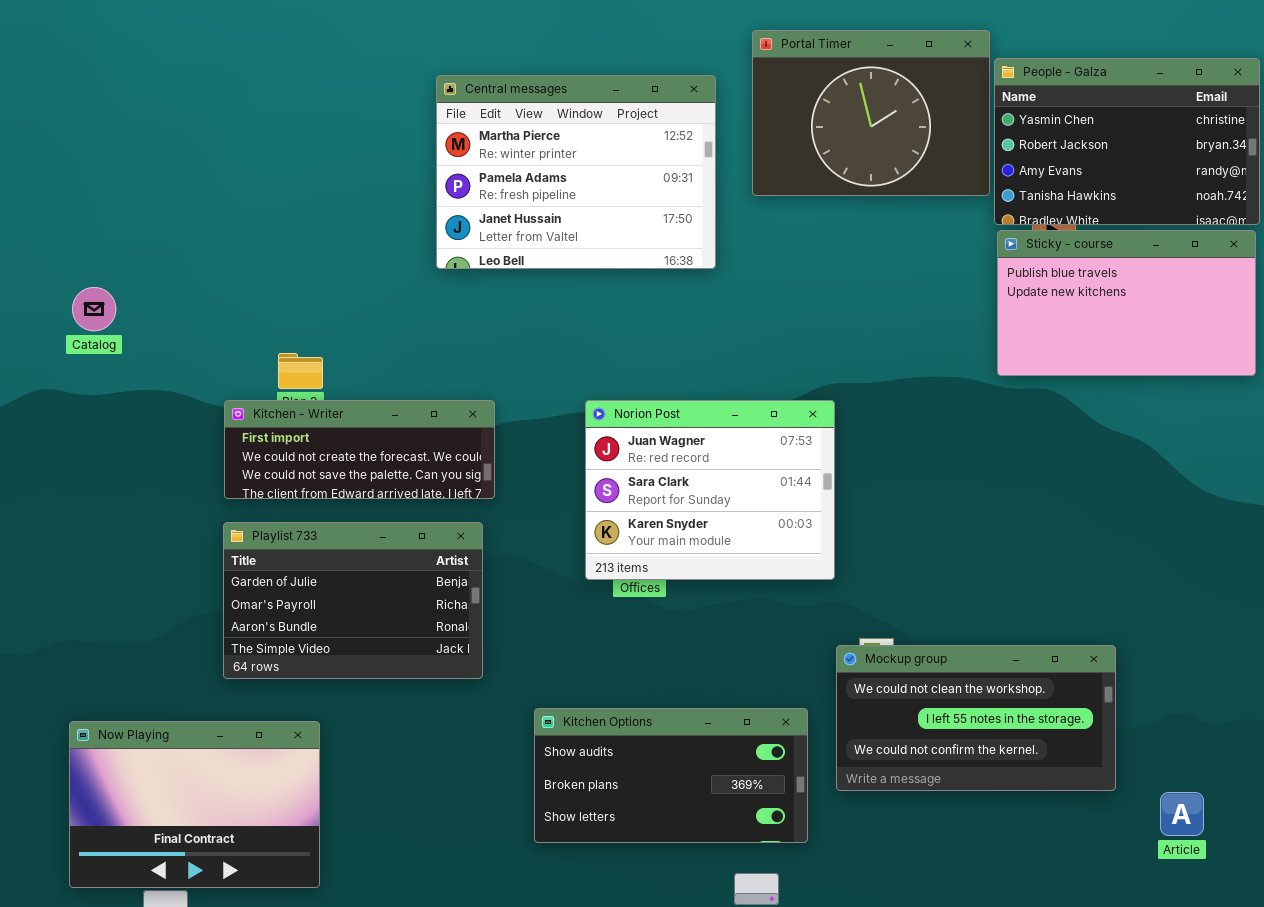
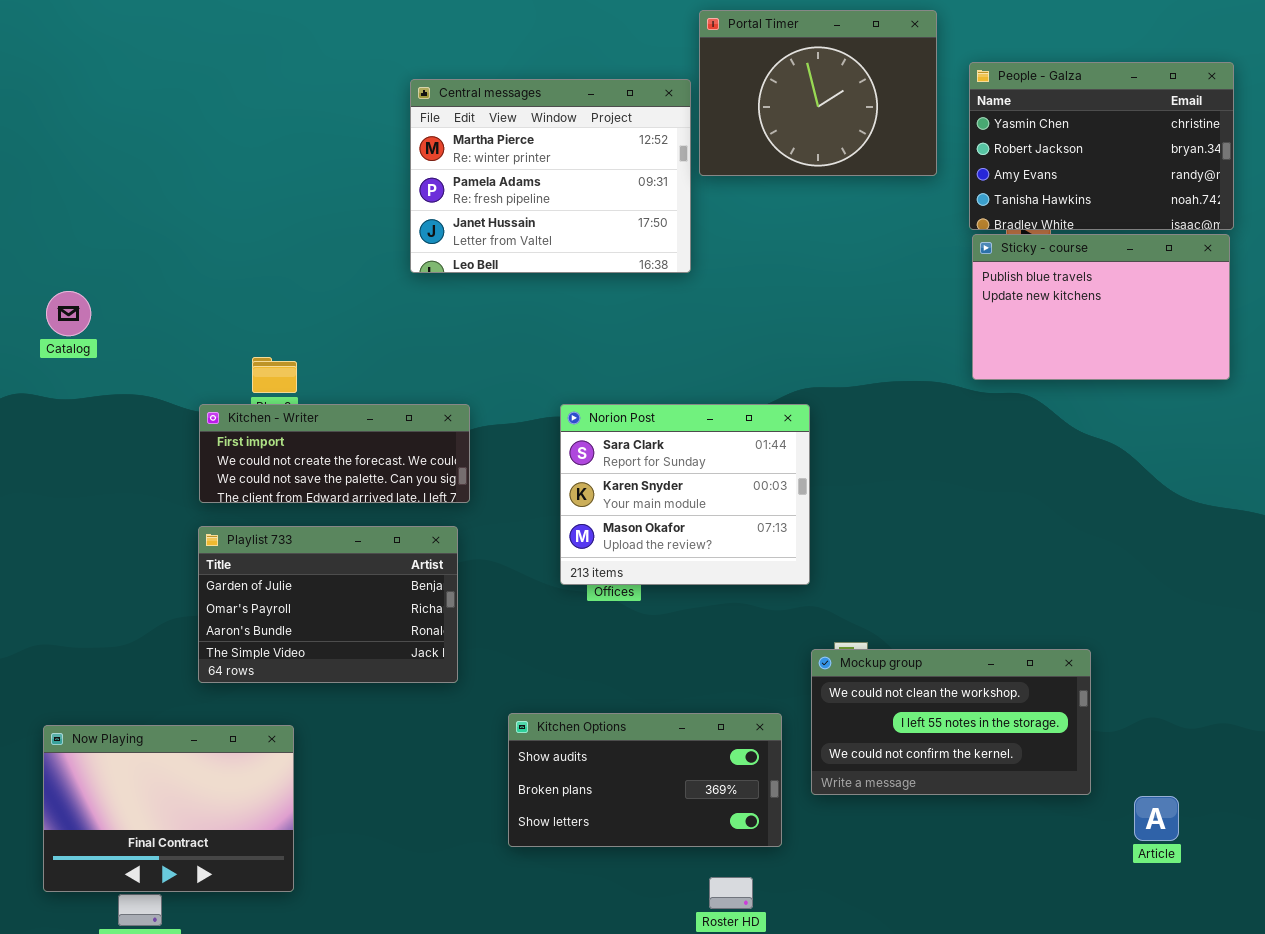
Portal Timer: [752,30,990,196] -> [699,10,937,176], moved
Norion Post: [585,400,835,580] -> [560,404,810,585], scrolled down 1 row

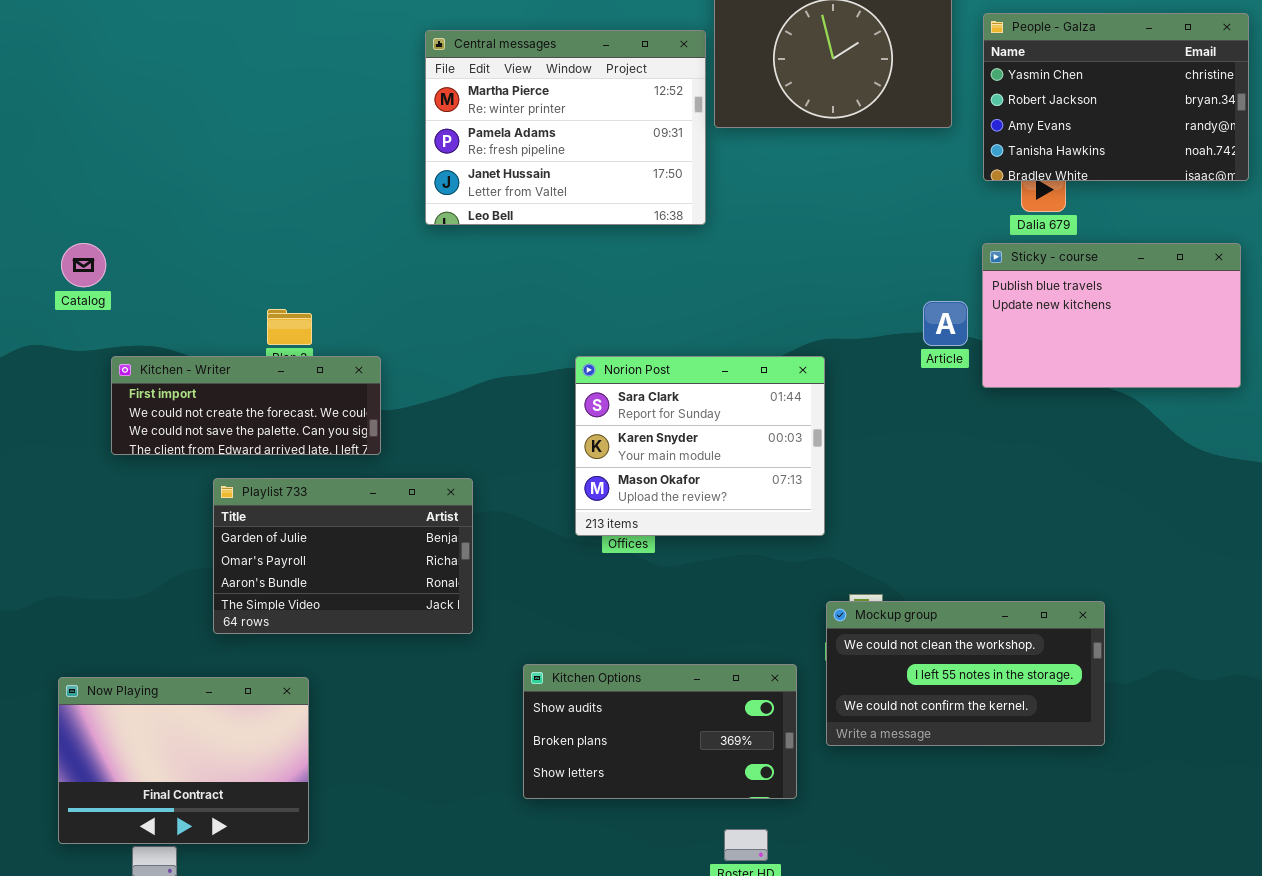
Sticky - course: [972,234,1230,380] -> [982,243,1241,388], moved
Kitchen - Writer: [199,404,470,503] -> [111,356,381,455], moved
Article: [1134,796,1179,841] -> [923,301,968,346], moved

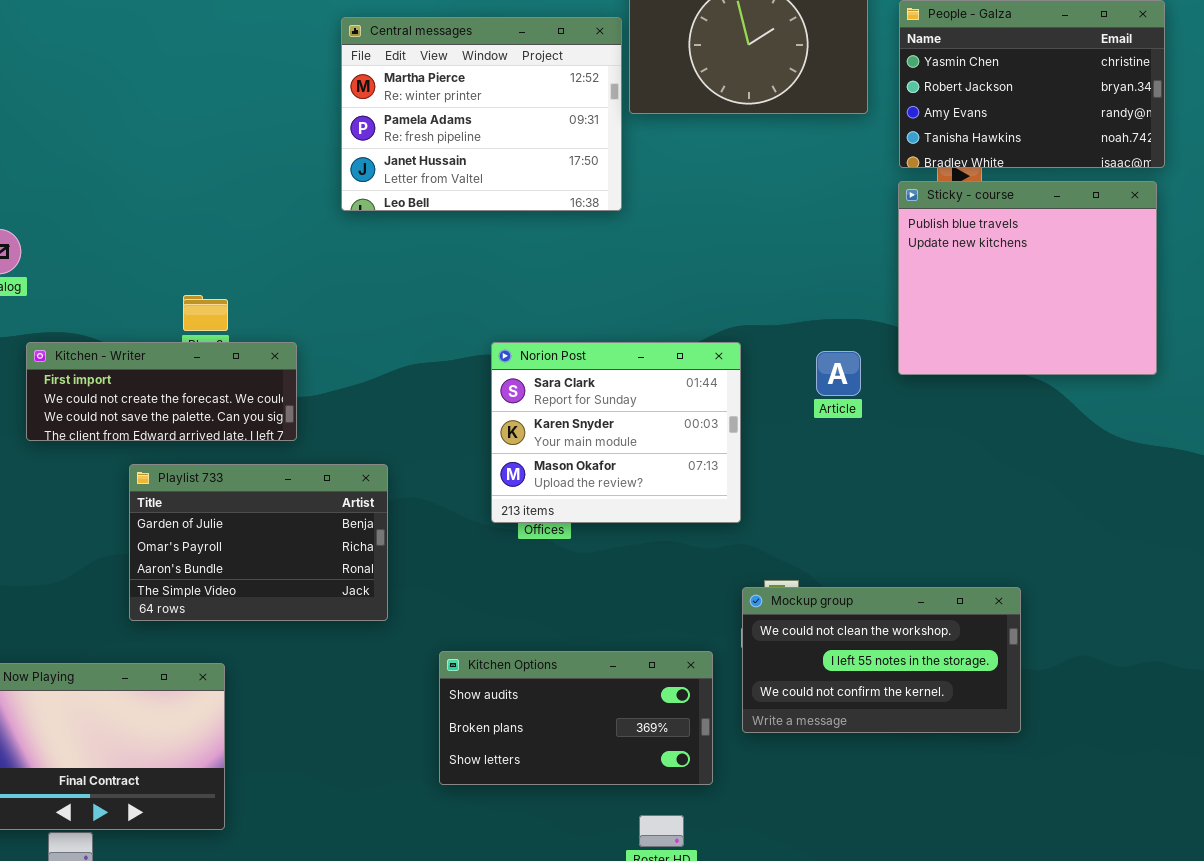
Sticky - course: [982,243,1241,388] -> [898,181,1157,375], resized
Article: [923,301,968,346] -> [816,351,861,396], moved

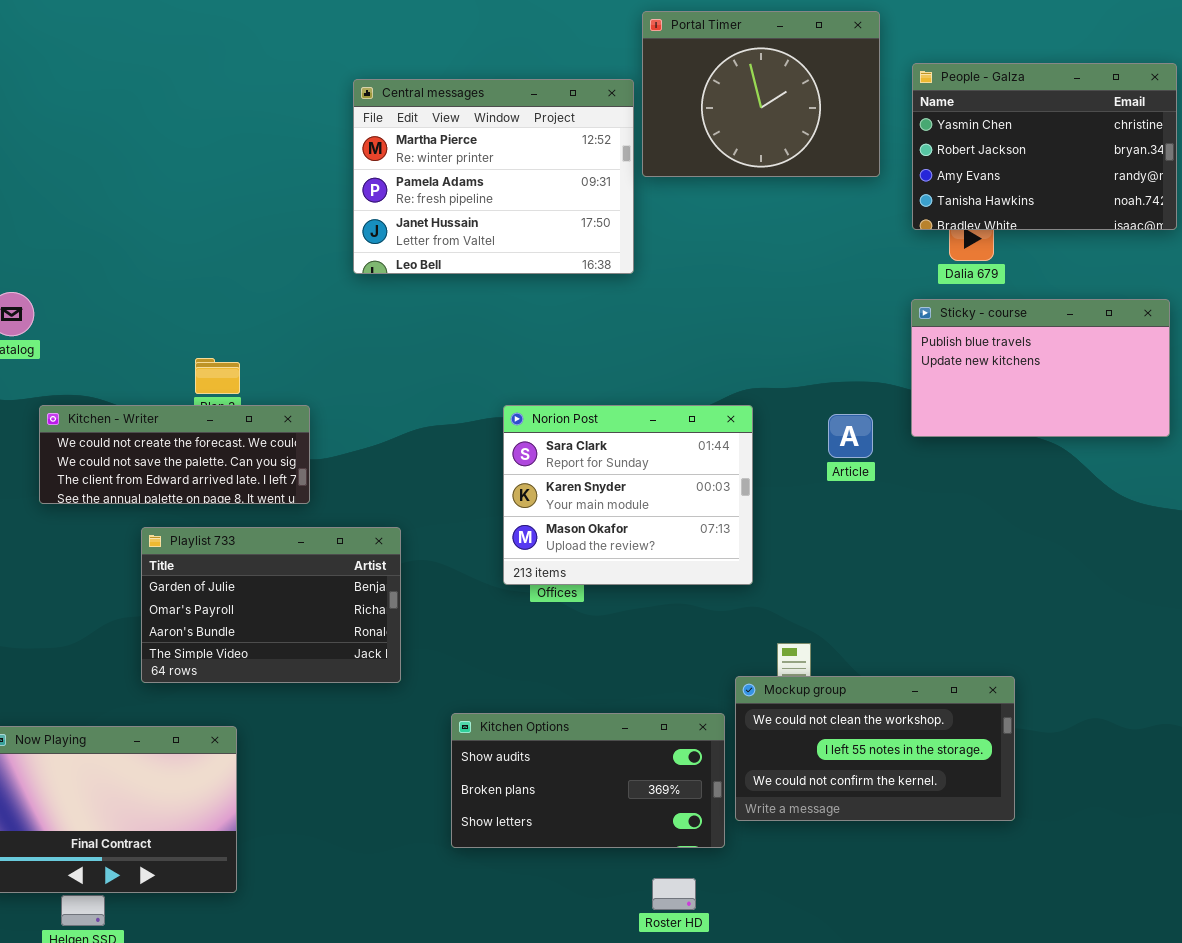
Sticky - course: [898,181,1157,375] -> [911,299,1170,437], resized
Kitchen - Writer: [26,342,297,441] -> [39,405,310,504], scrolled down 1 row
Mockup group: [742,587,1021,733] -> [735,676,1015,821], moved

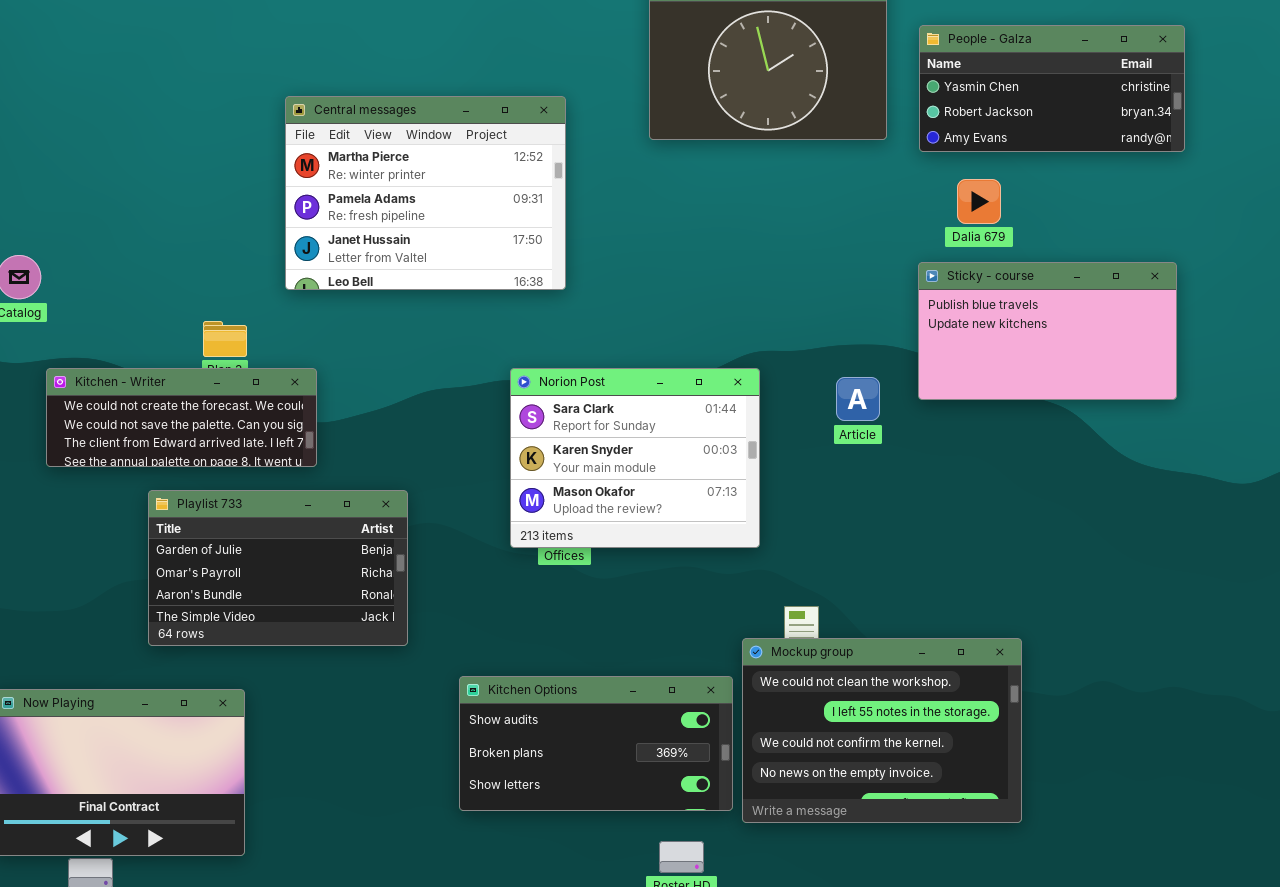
People - Galza: [912,63,1177,230] -> [919,25,1185,152], resized
Central messages: [353,79,634,274] -> [285,96,566,290], moved
Mockup group: [735,676,1015,821] -> [742,638,1022,823], resized

